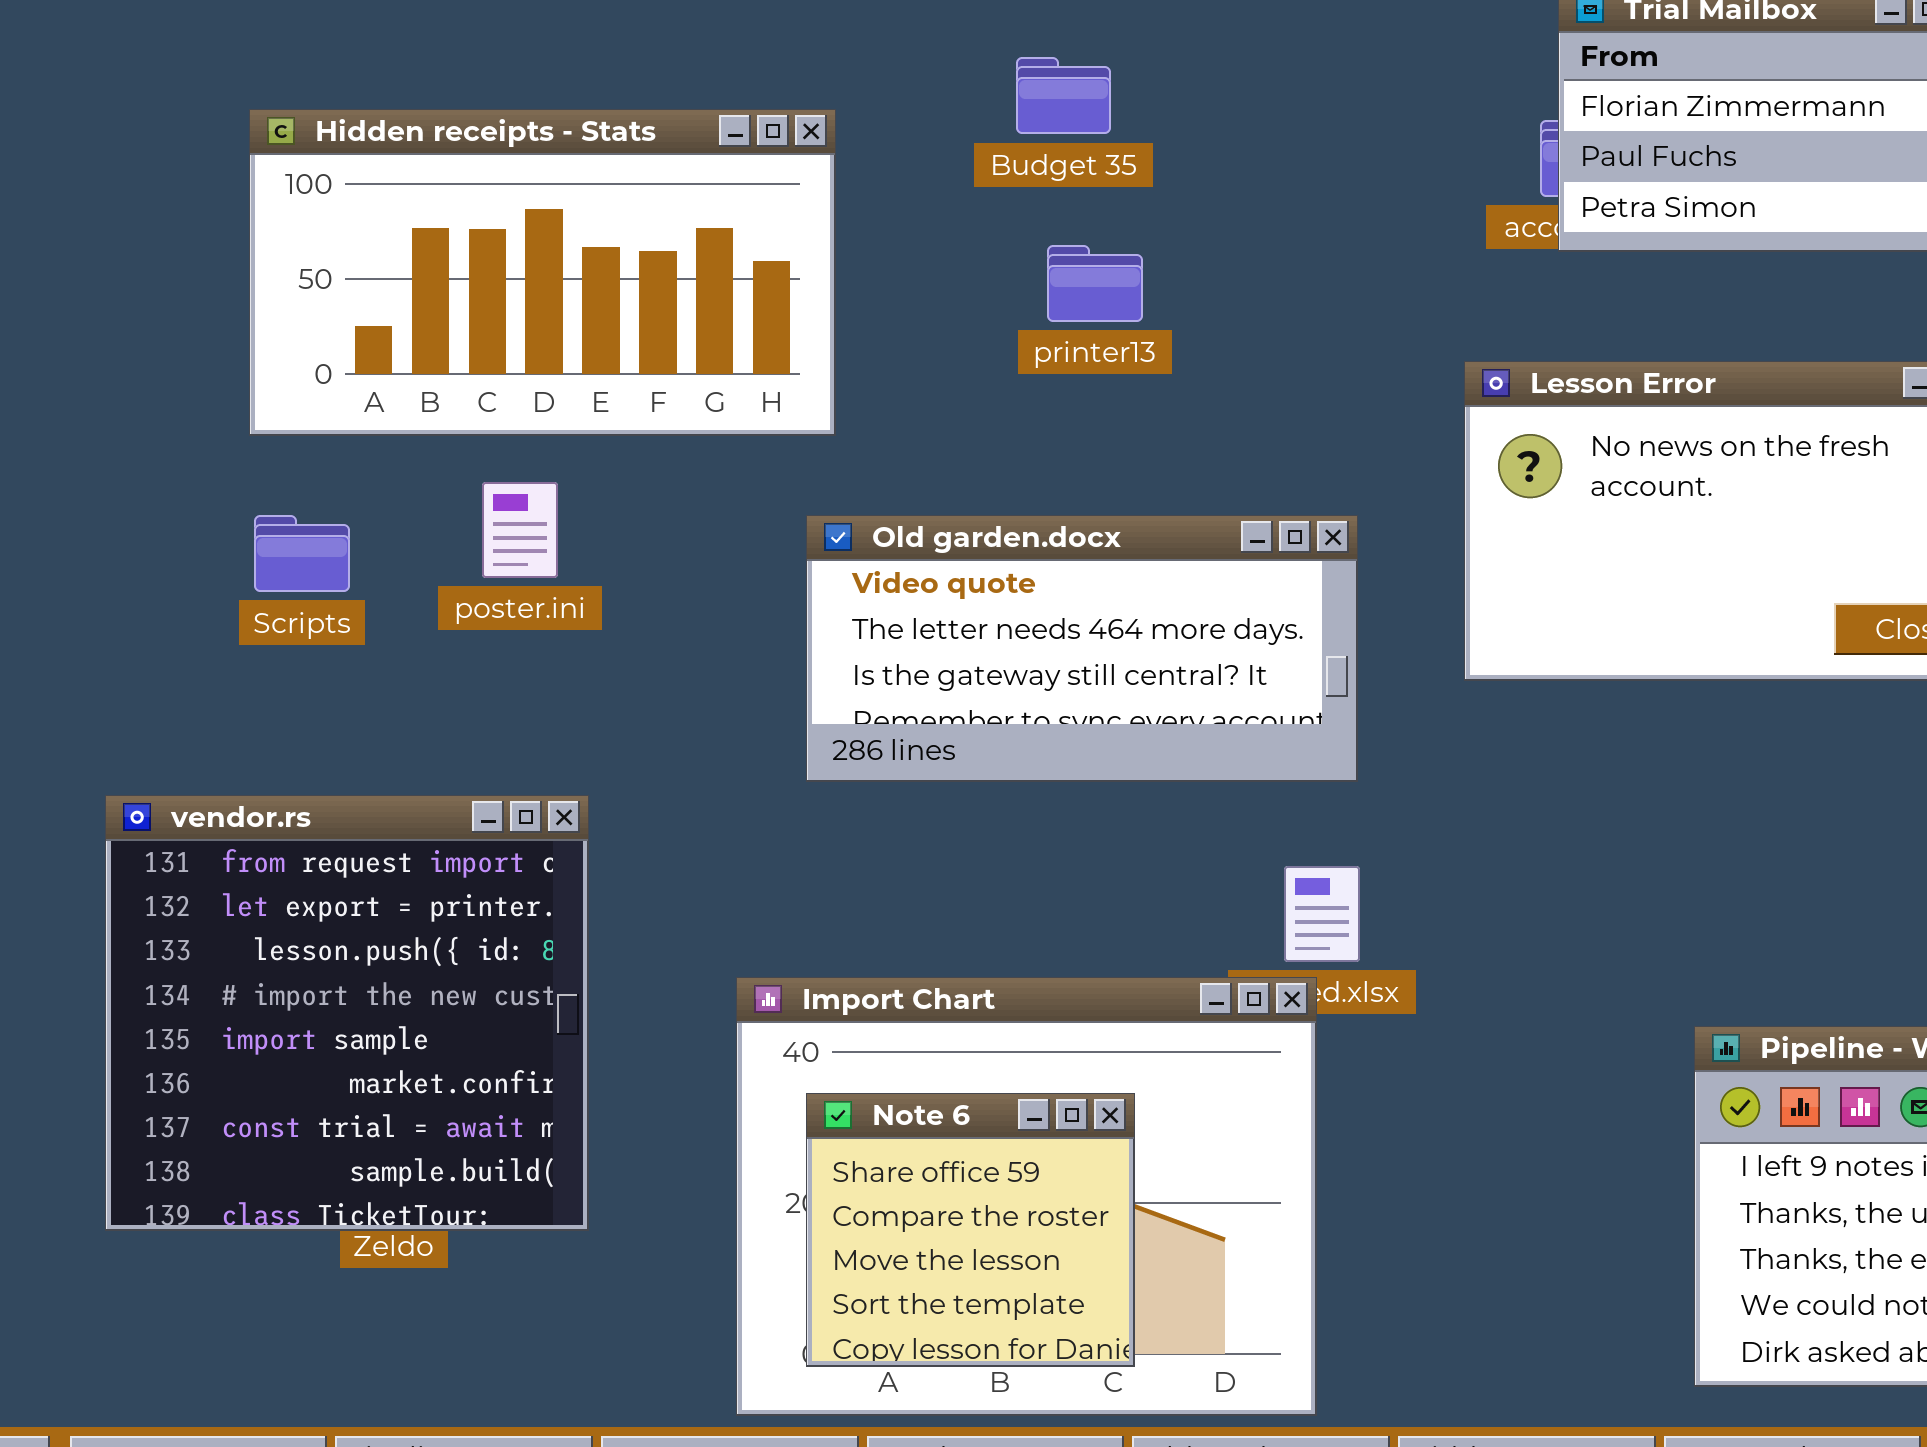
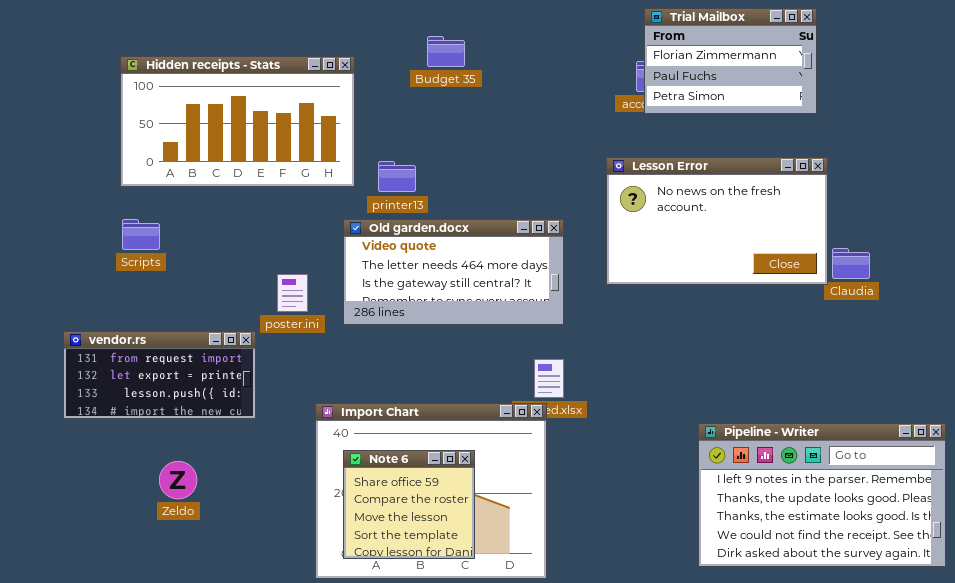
printer13: [1047,245,1143,322] -> [378,161,416,192], moved
poster.ini: [482,482,558,578] -> [277,274,308,312], moved
vendor.rs: [105,795,589,1231] -> [63,331,256,419], resized

